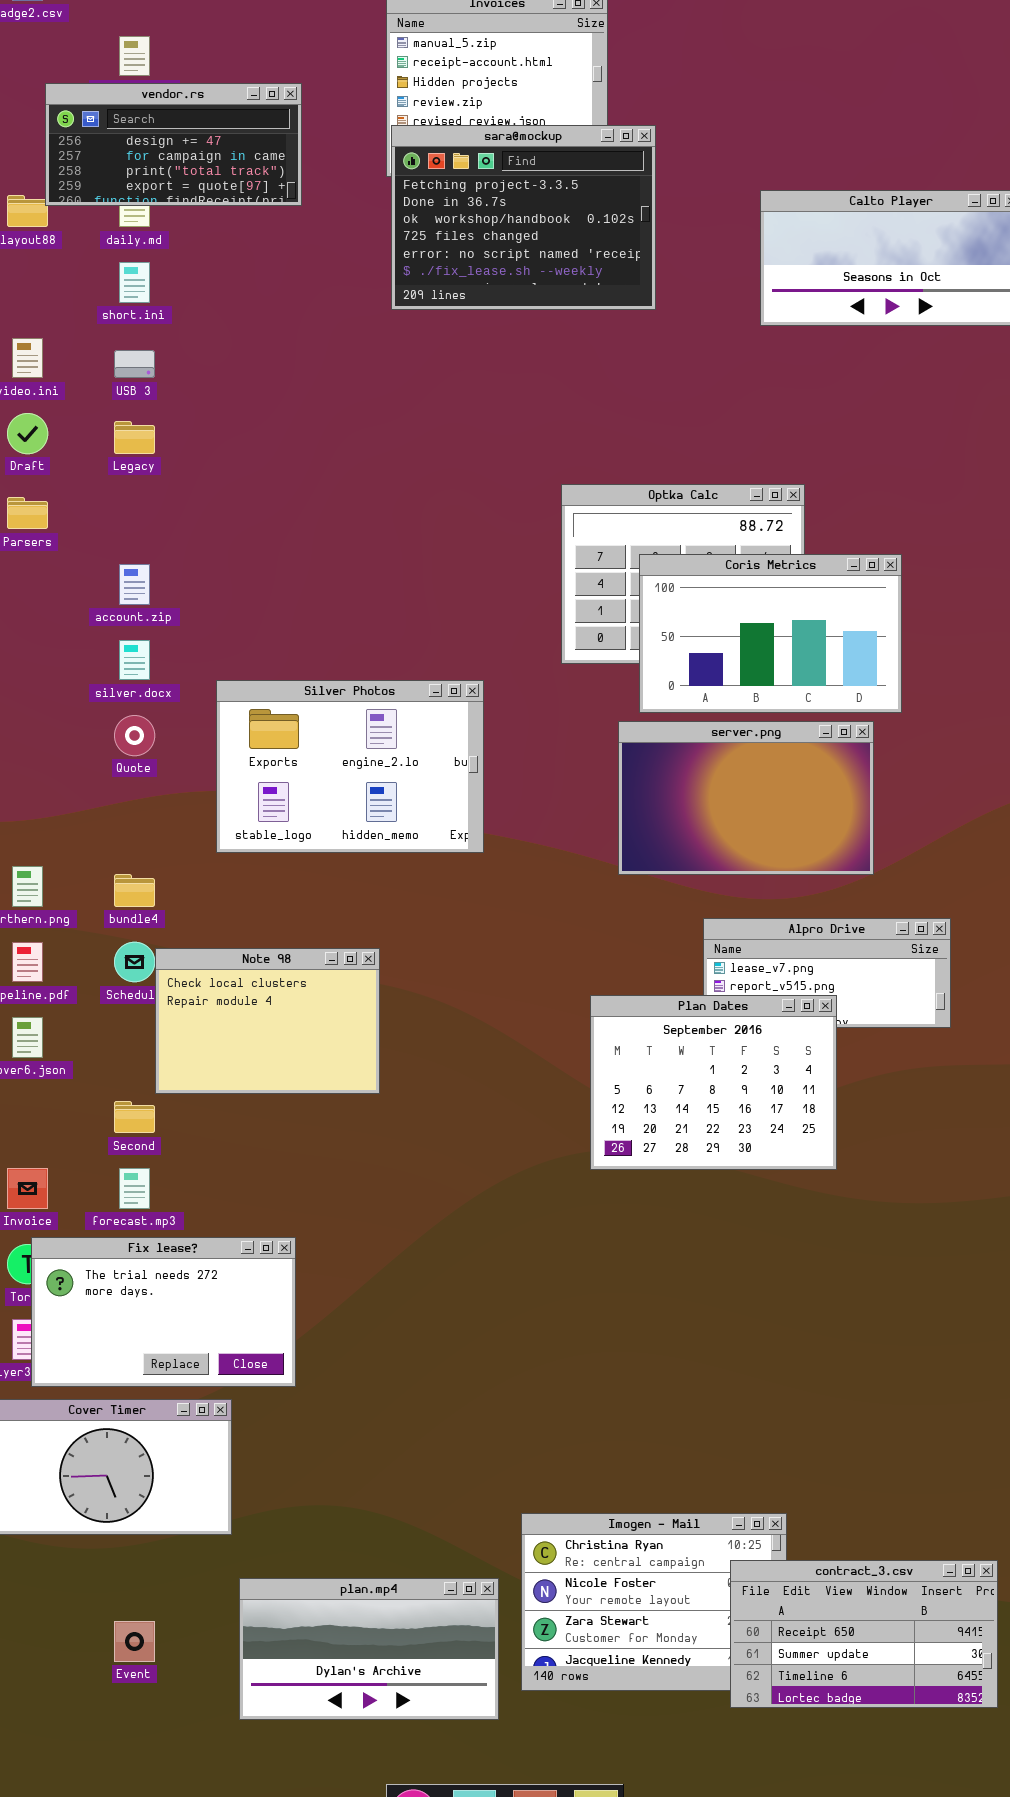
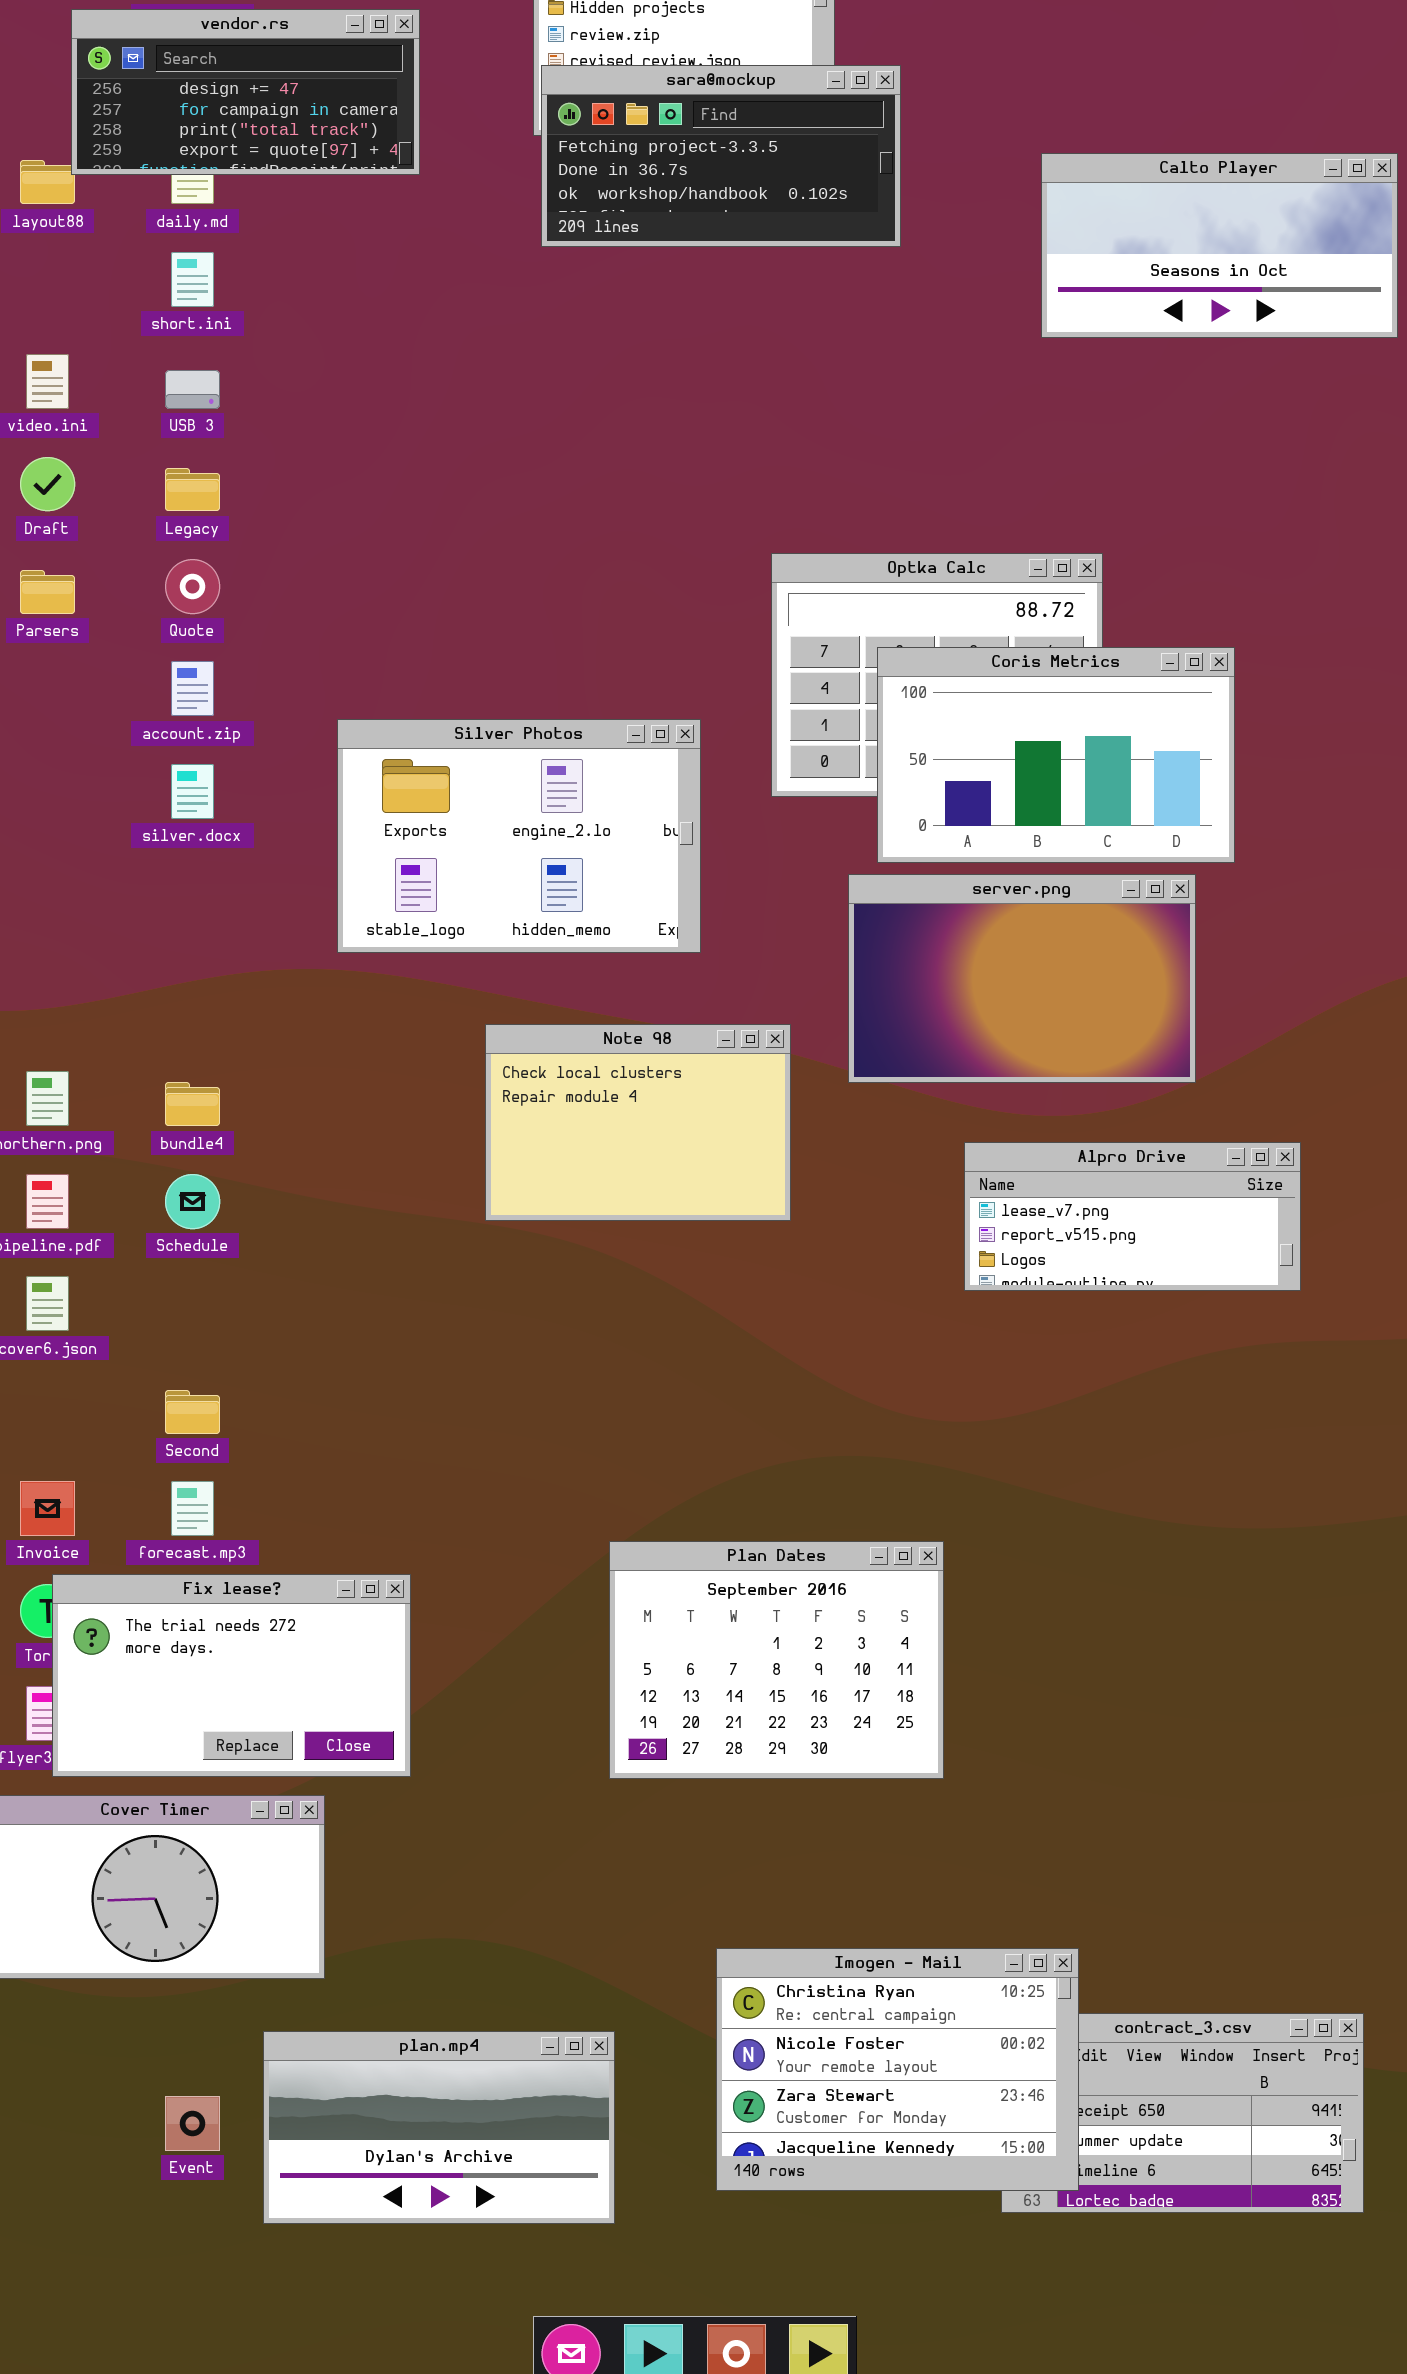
sara@mockup: [391,125,656,310] -> [541,65,901,247], resized
Silver Photos: [216,680,484,853] -> [337,719,701,953], moved
Quote: [114,715,155,756] -> [165,559,220,614], moved
Note 98: [155,948,380,1094] -> [485,1024,791,1221], moved
Plan Dates: [590,995,837,1170] -> [609,1541,944,1779], moved
Imogen - Mail: [521,1513,787,1691] -> [716,1948,1079,2191], raised
plan.mp4: [239,1578,499,1720] -> [263,2031,615,2224], moved

